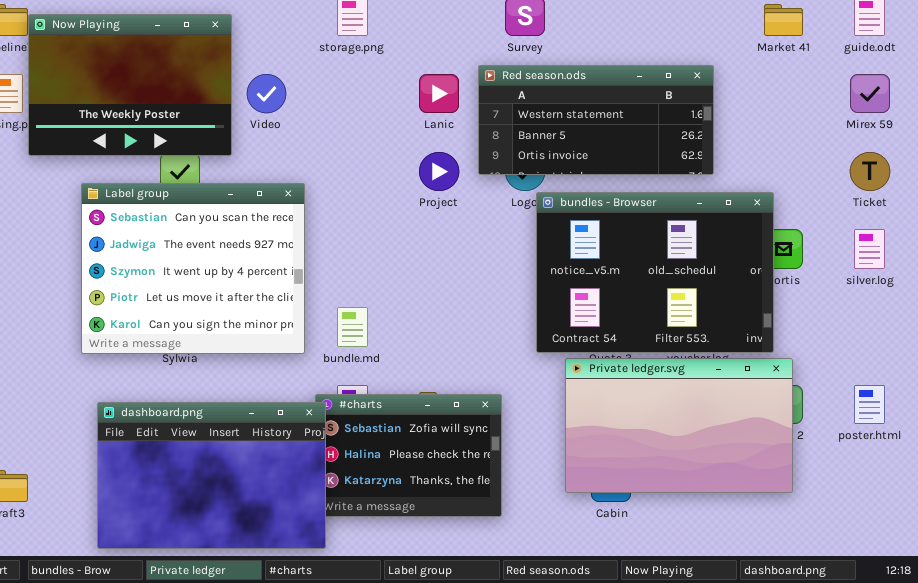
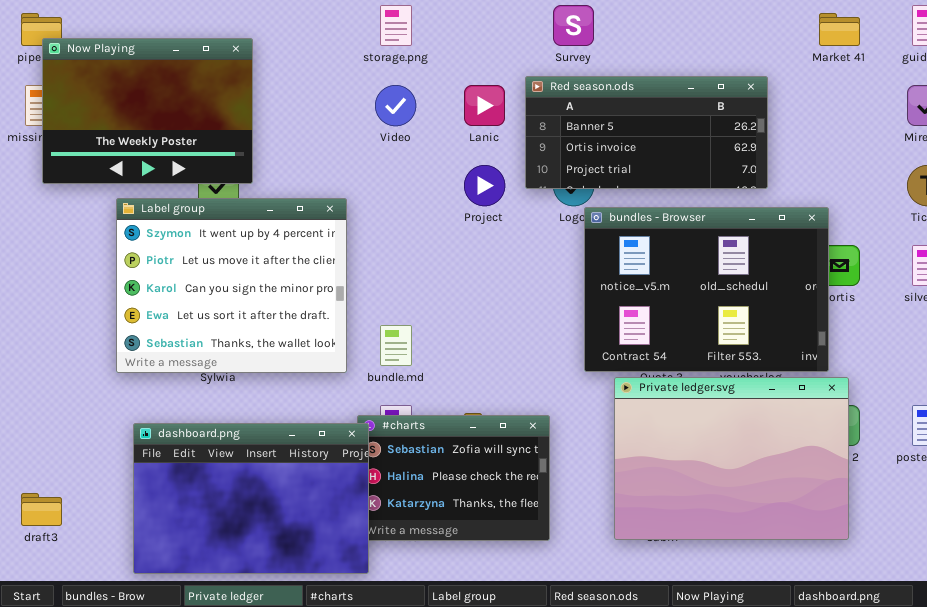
Now Playing: [28,14,232,156] -> [42,38,253,184], moved
Red season.ods: [478,65,714,175] -> [525,76,768,189], scrolled down 1 row
Video: [247,74,286,113] -> [375,85,416,126], moved
Label group: [81,183,305,354] -> [116,198,347,373], scrolled down 2 rows
Private ledger.svg: [565,358,793,493] -> [614,377,849,540], resized

